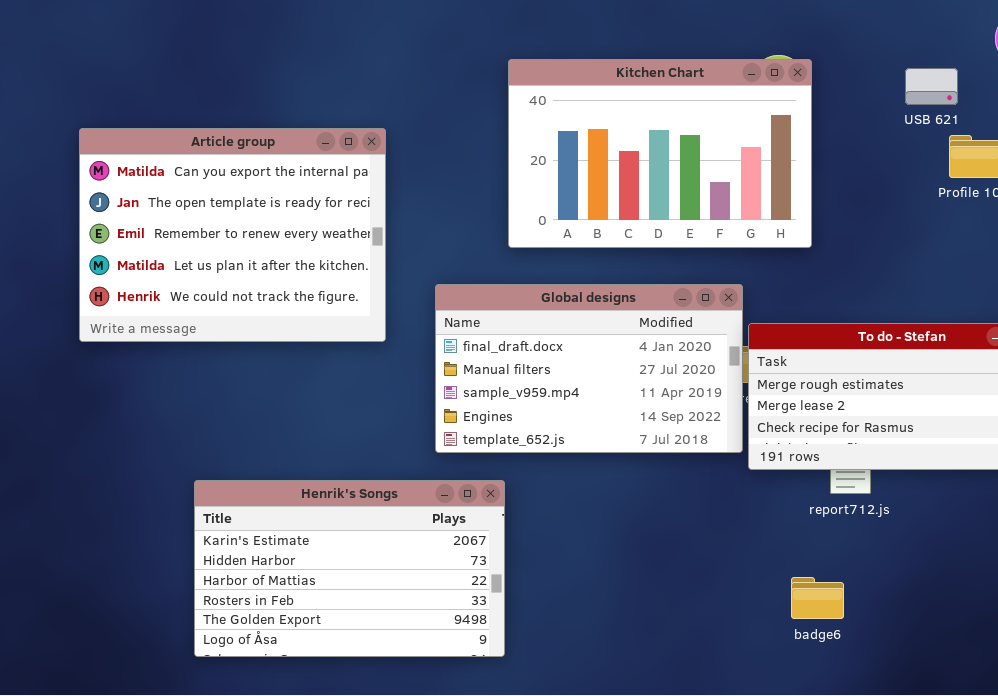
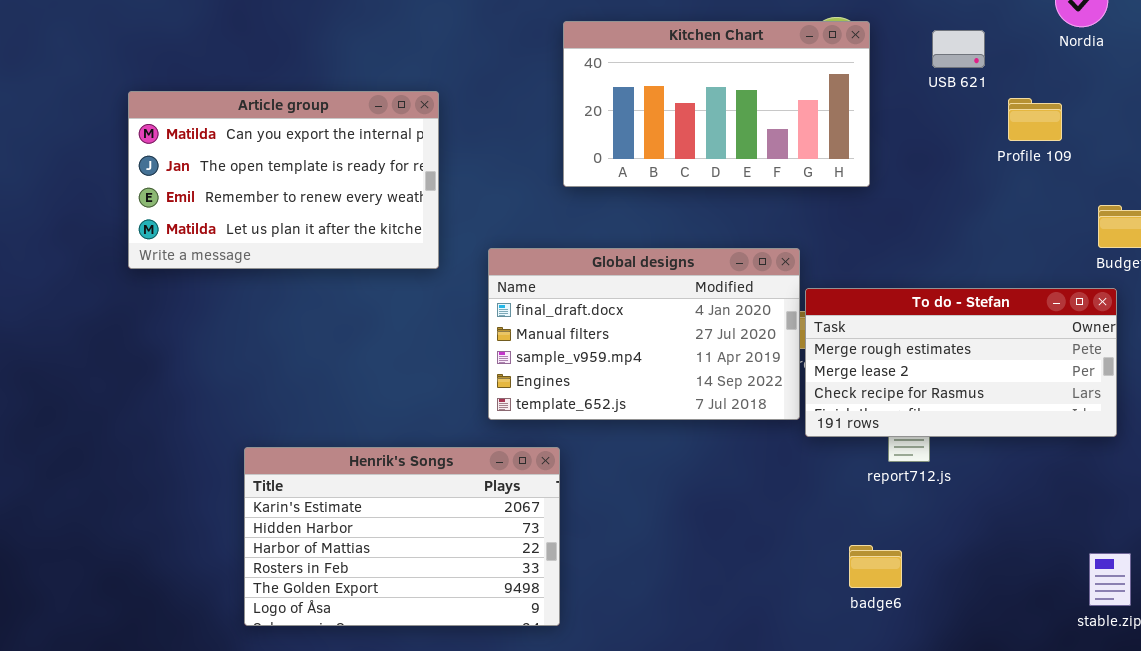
Kitchen Chart: [508,59,812,248] -> [563,21,870,187], resized
USB 621: [905,68,958,105] -> [932,30,985,68], moved
Article group: [79,128,386,342] -> [128,91,439,269], resized

